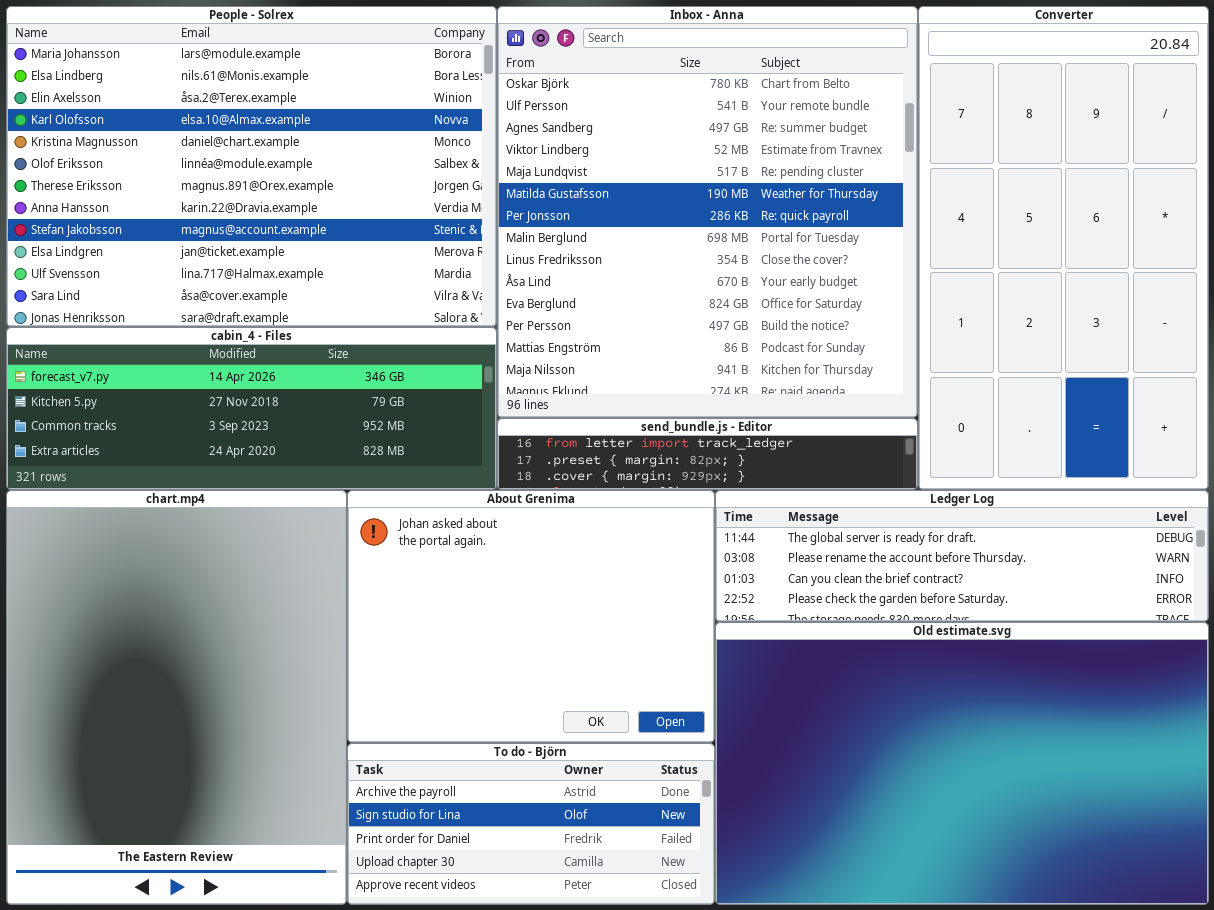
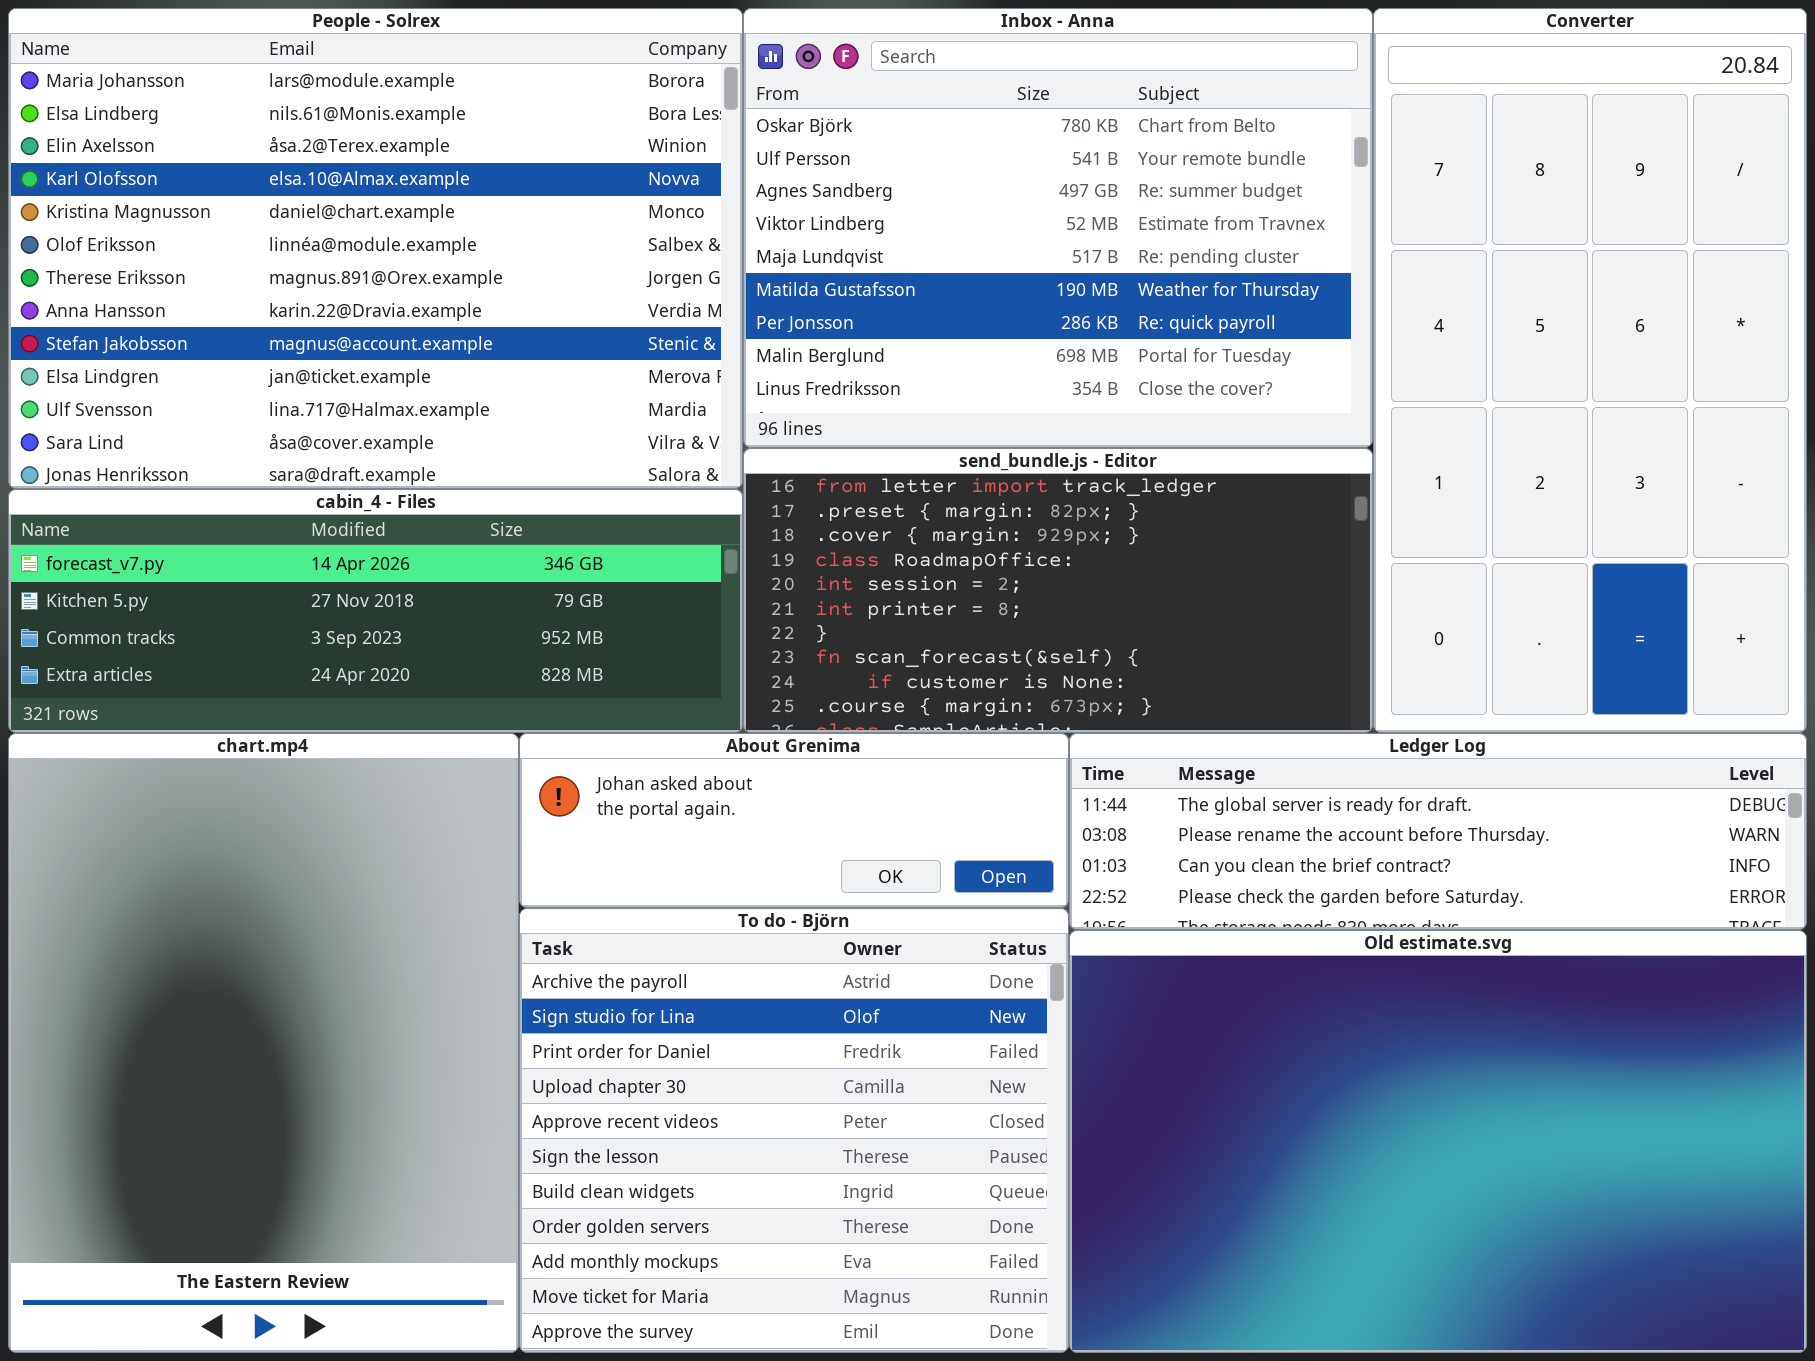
Inbox - Anna: [497,6,918,418] -> [743,8,1373,448], resized
send_bundle.js - Editor: [497,418,918,490] -> [743,448,1373,733], resized
About Grenima: [347,490,715,743] -> [519,733,1069,908], resized
To do - Björn: [347,743,715,905] -> [519,908,1069,1353], resized

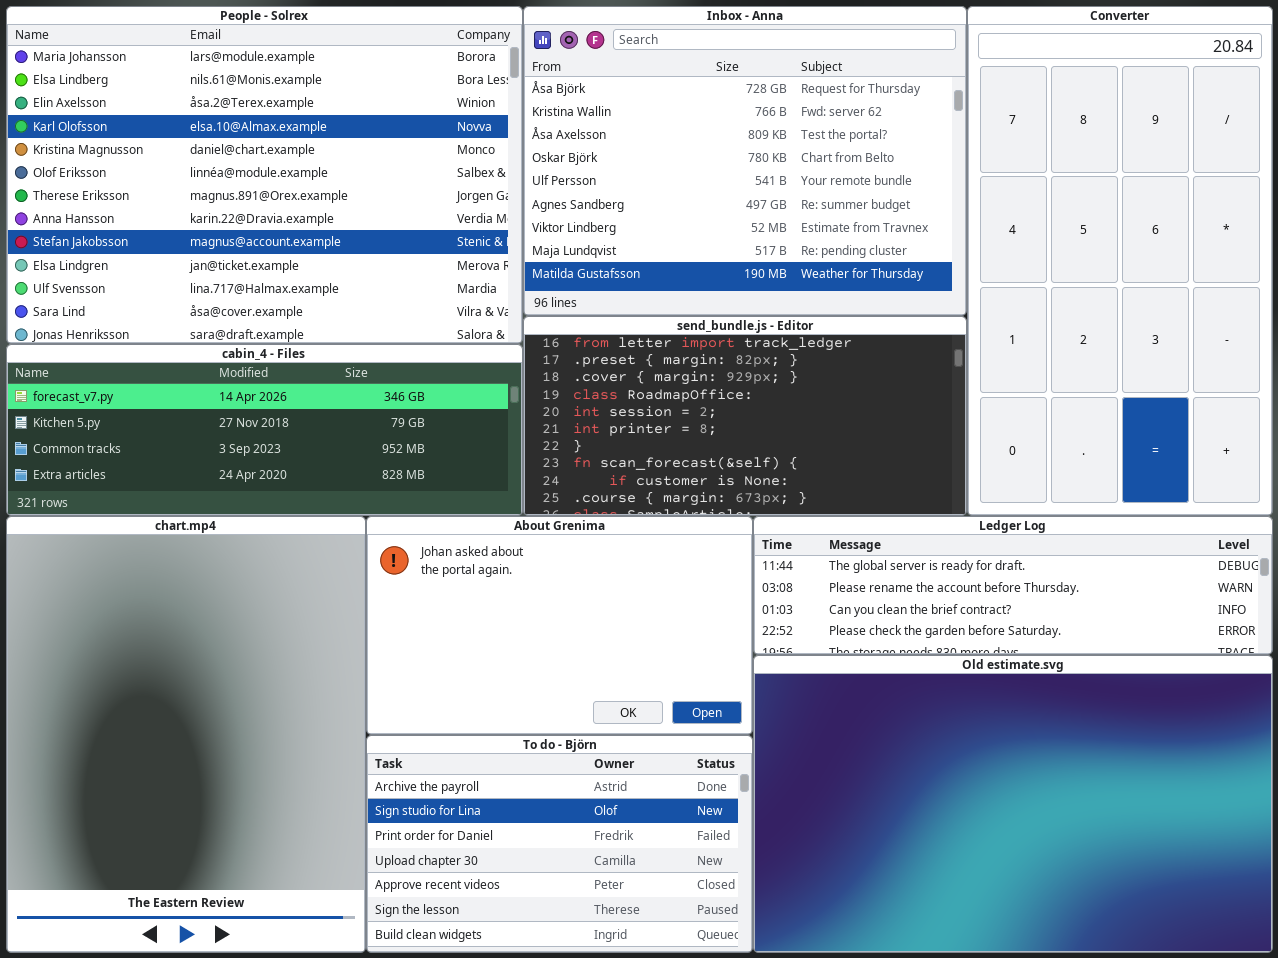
Inbox - Anna: [743,8,1373,448] -> [523,6,967,316], scrolled up 3 rows
About Grenima: [519,733,1069,908] -> [366,516,753,735], resized
To do - Björn: [519,908,1069,1353] -> [366,735,753,953], resized

